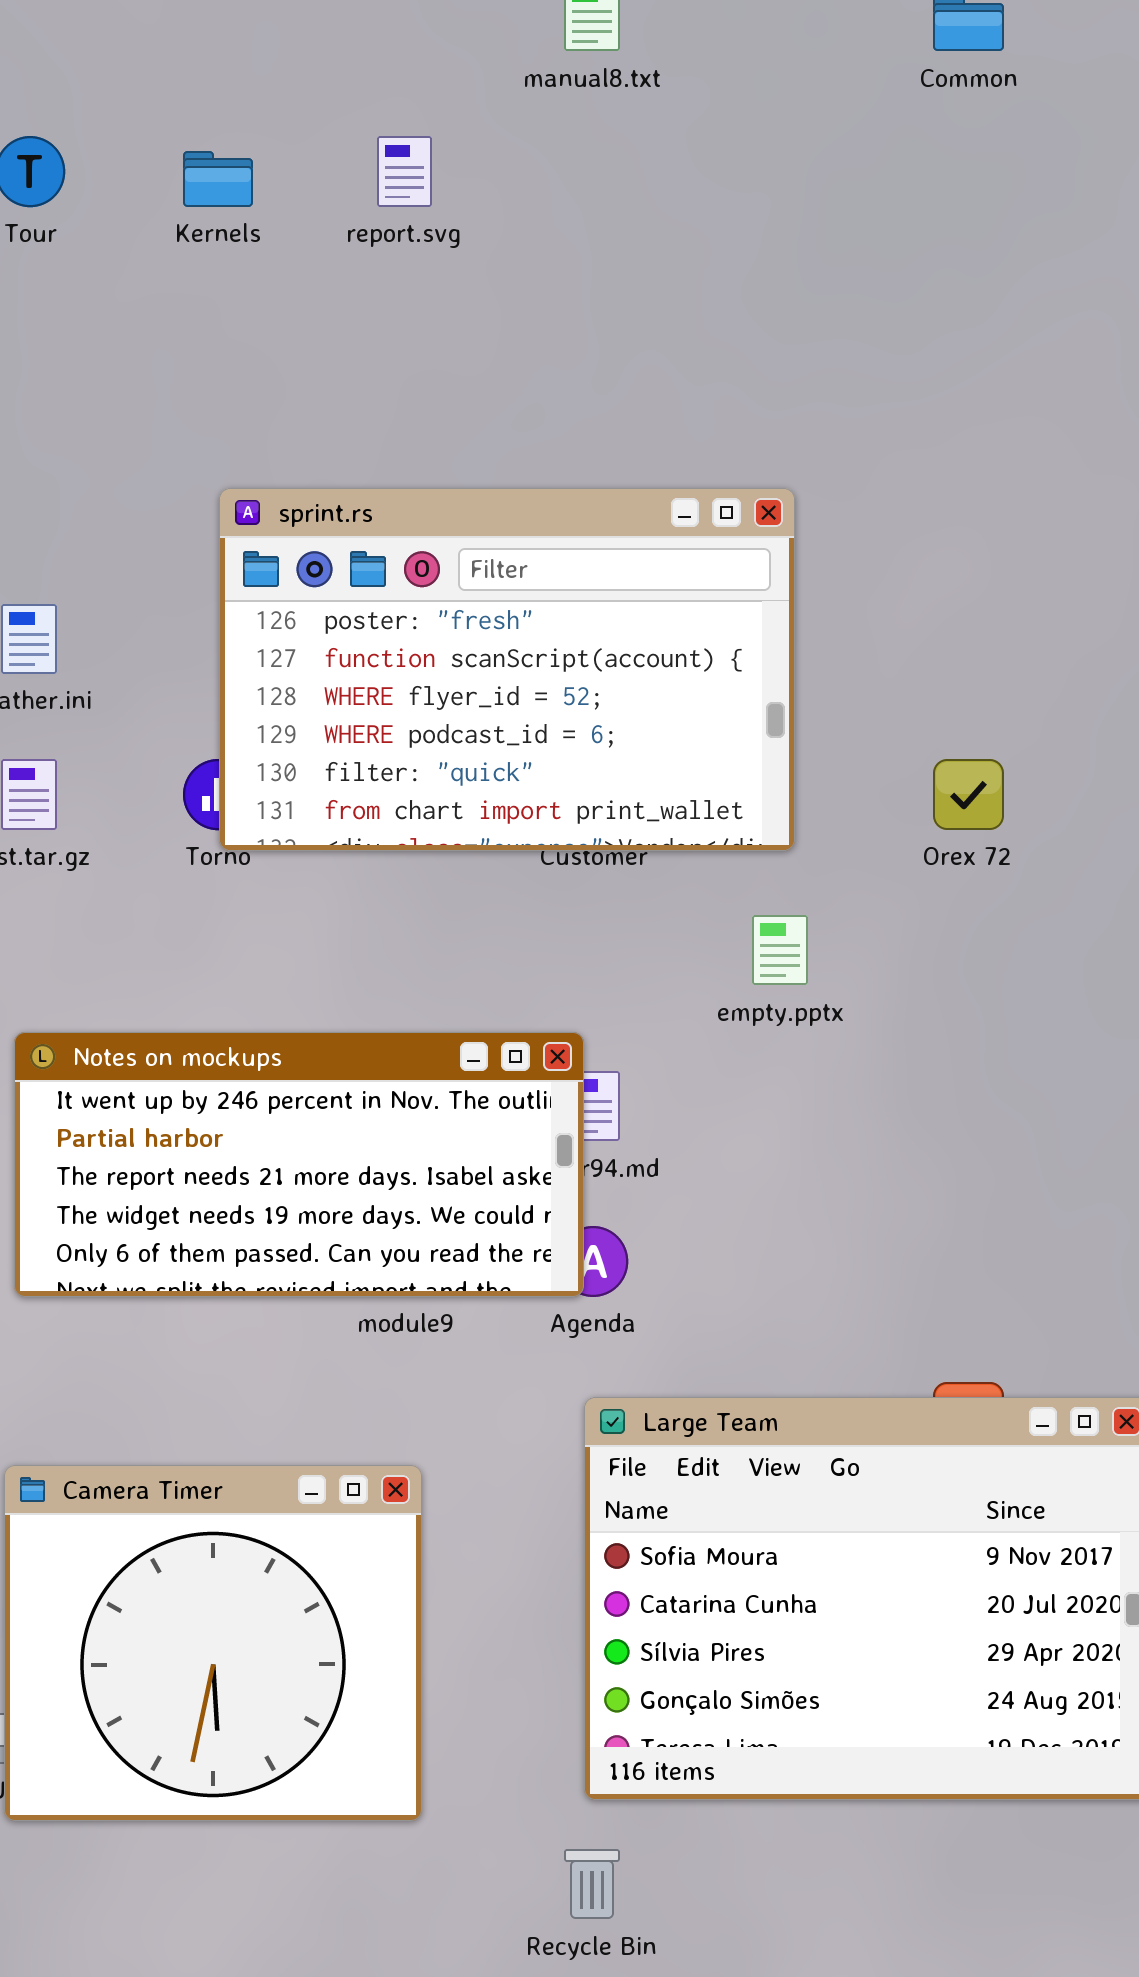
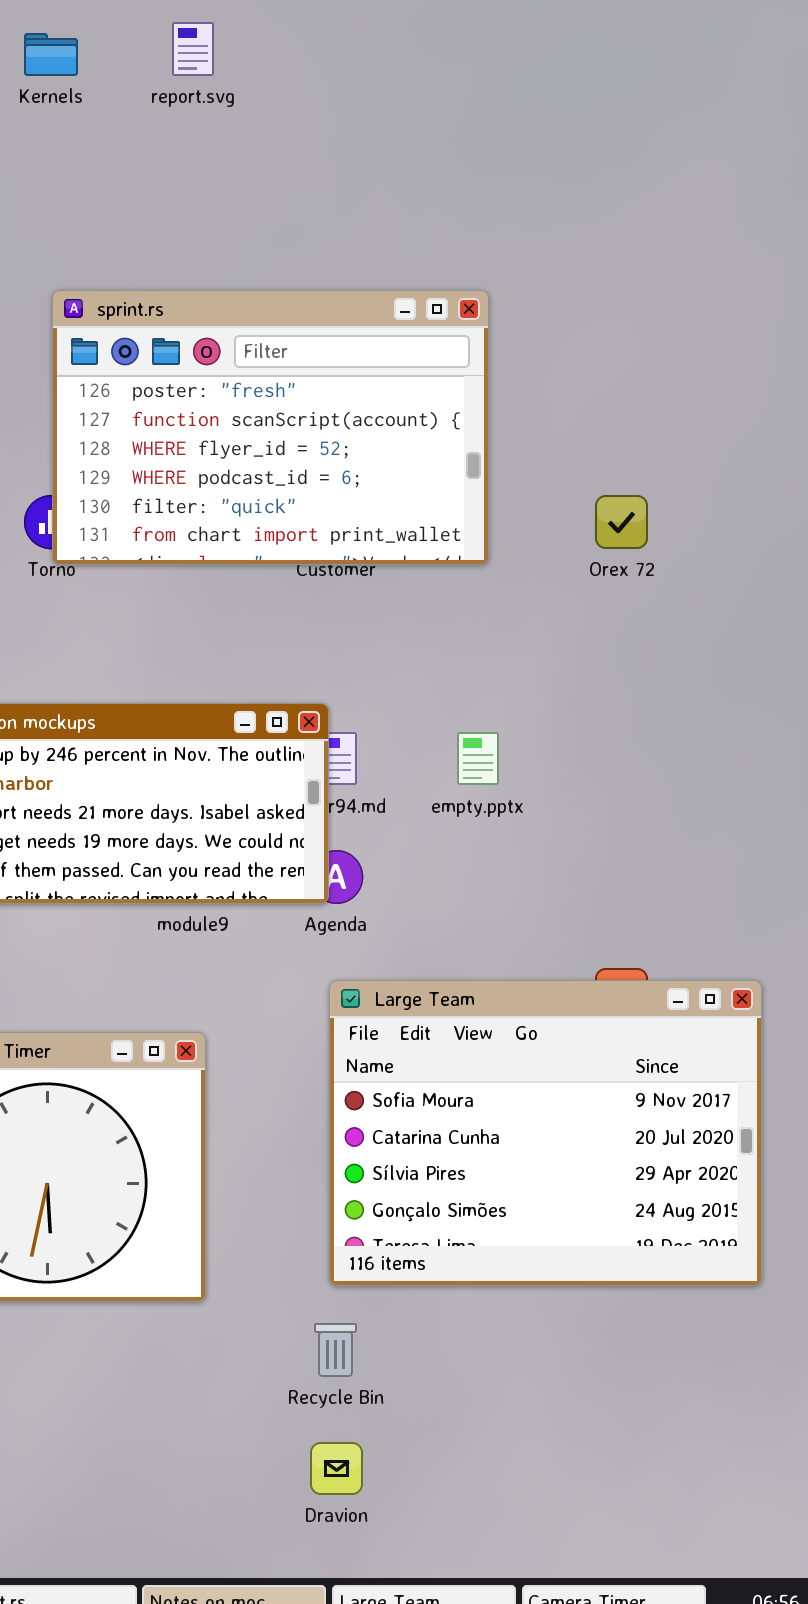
empty.pptx: [752,915,808,985] -> [457,732,499,785], moved

